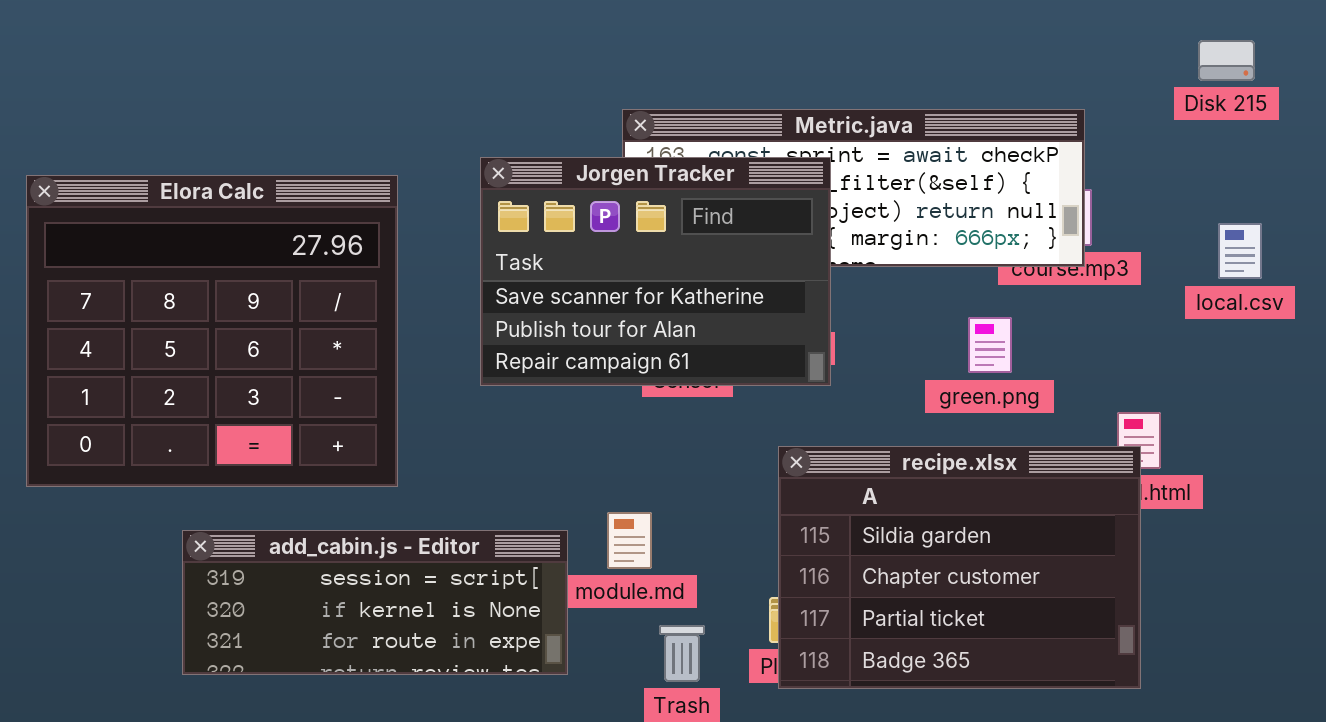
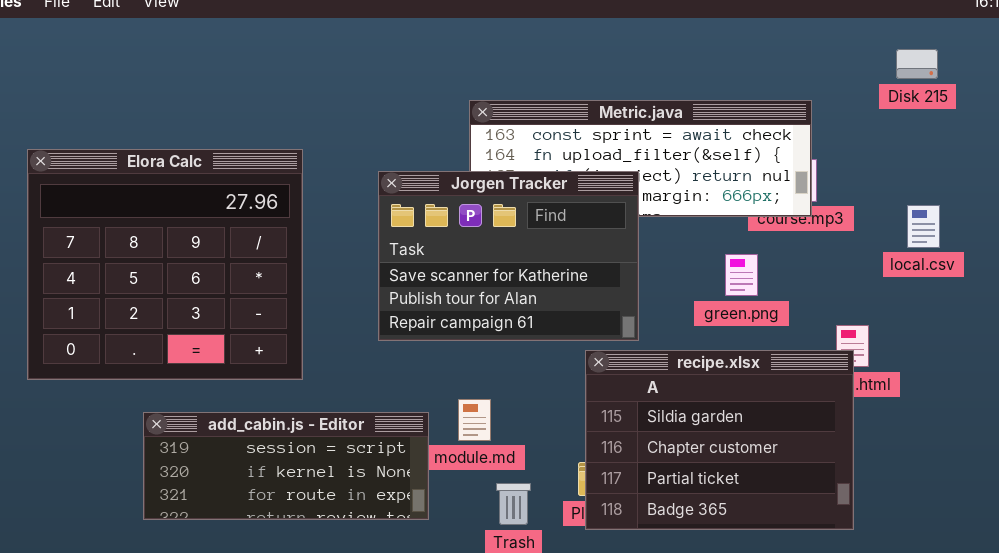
Jorgen Tracker: [480,157,831,386] -> [378,171,639,341], moved
local.csv: [1218,223,1262,279] -> [907,205,940,248], moved

